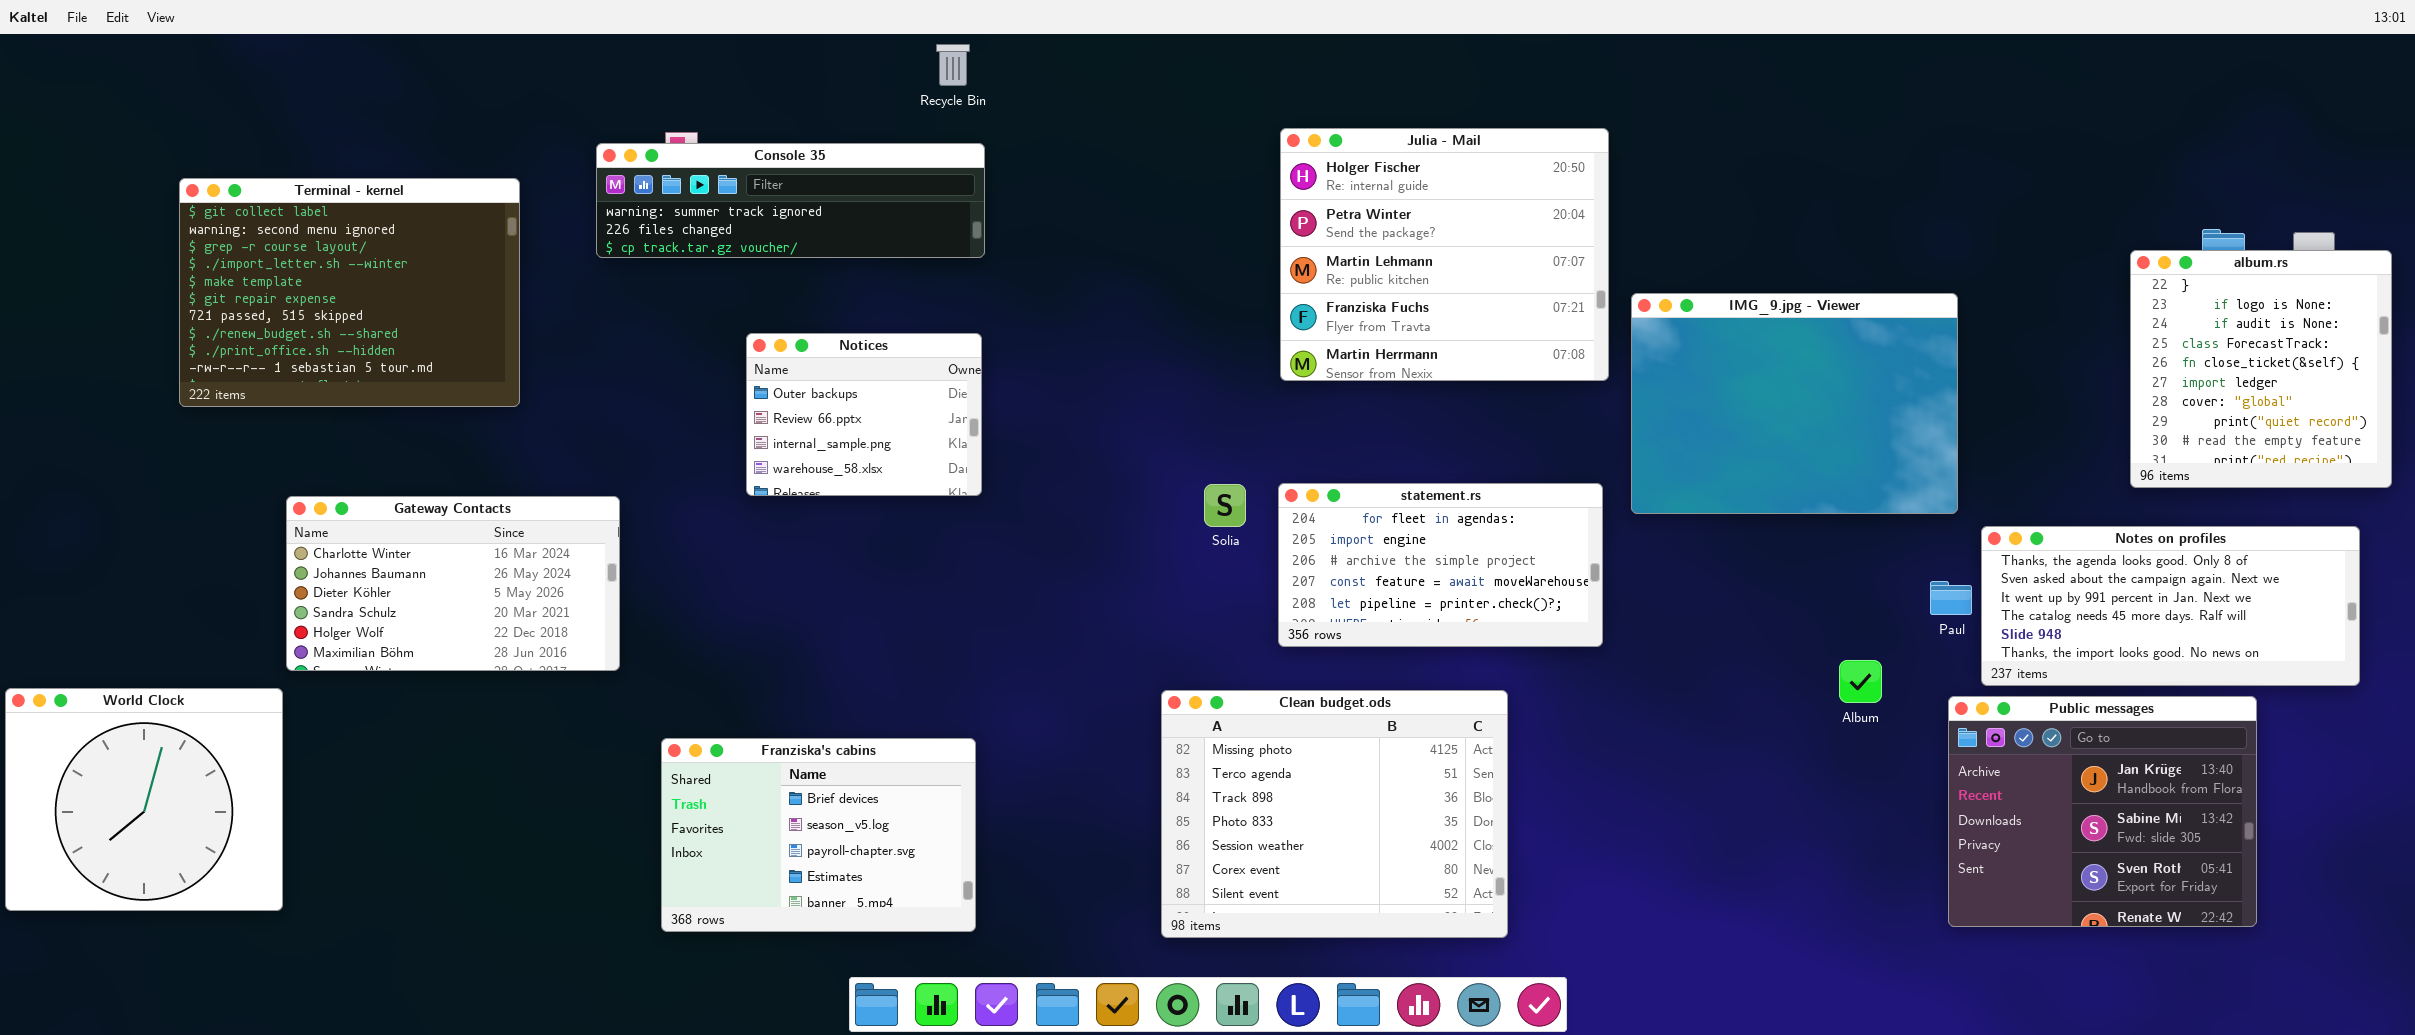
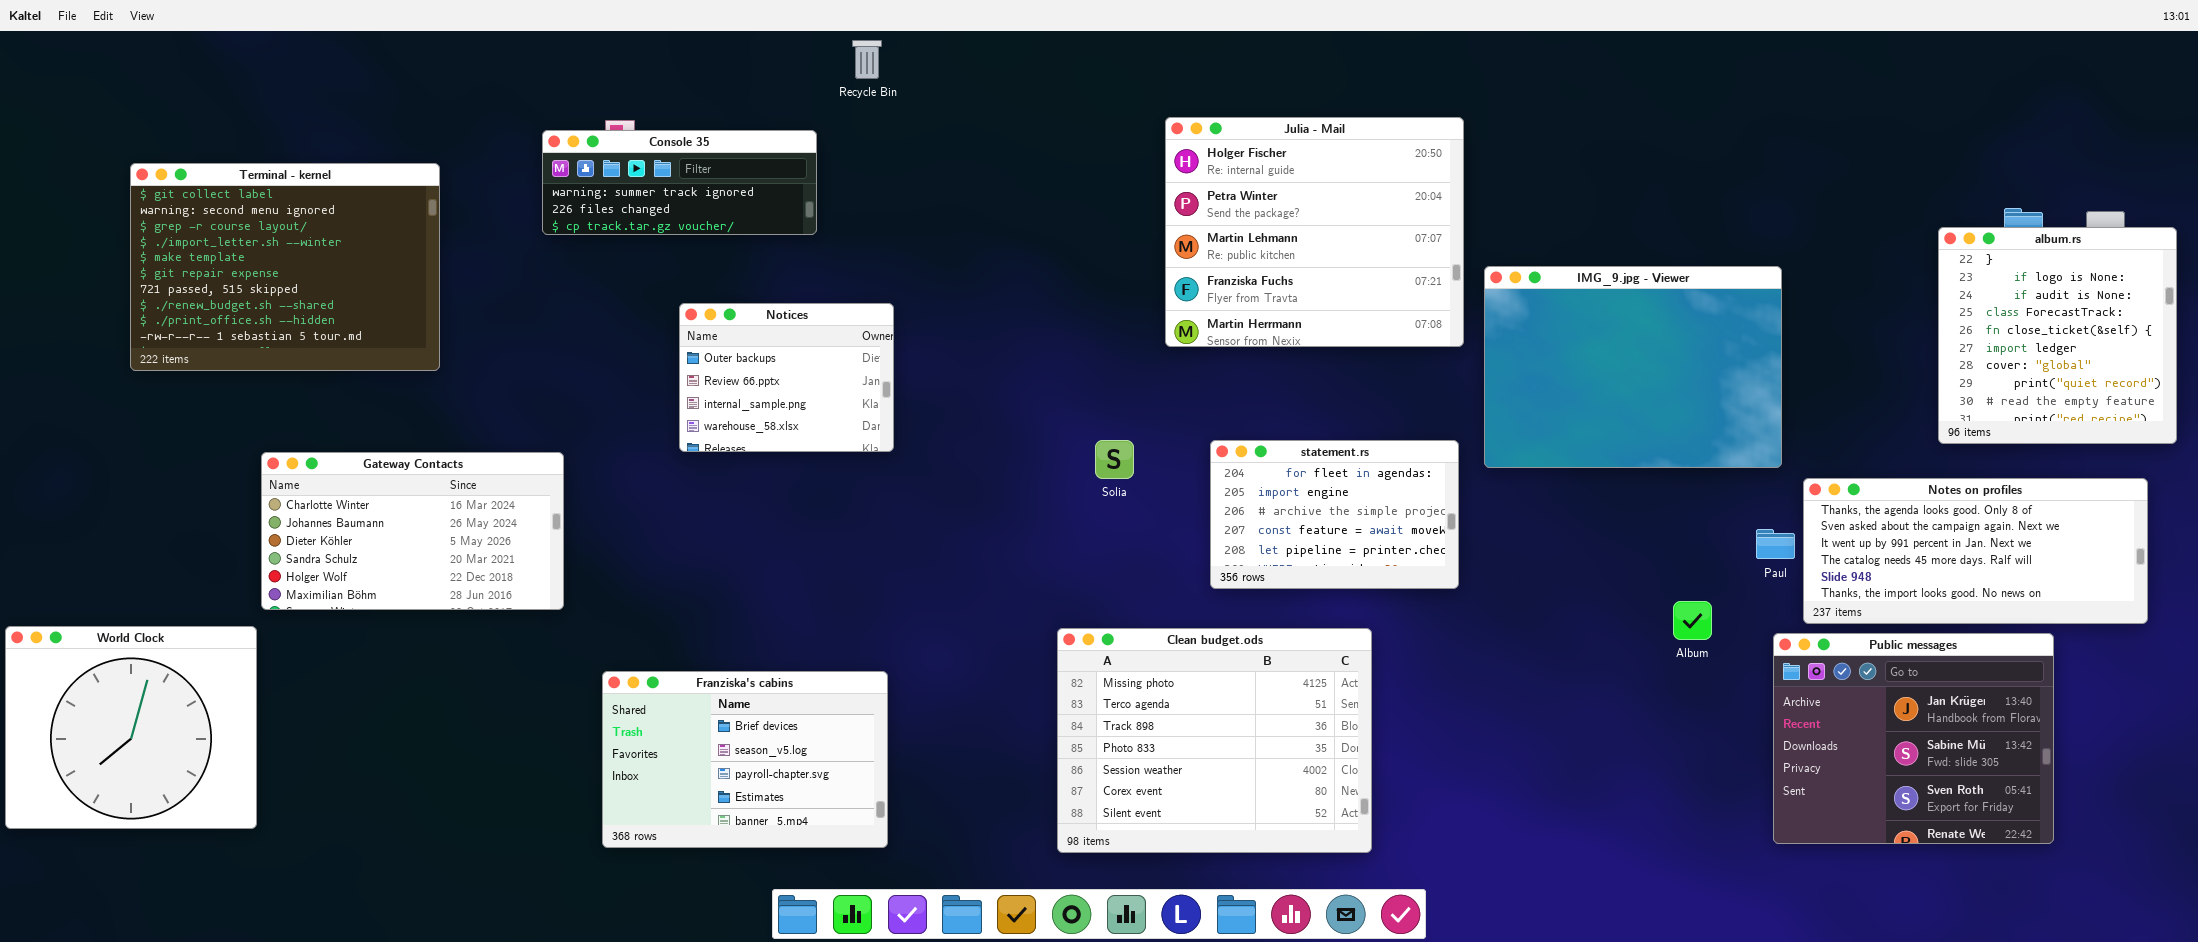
Console 35: [596,143,985,258] -> [542,130,817,235], resized
Terminal - kernel: [179,178,520,407] -> [130,163,440,371], moved
statement.rs: [1278,483,1603,647] -> [1210,440,1459,589], resized

